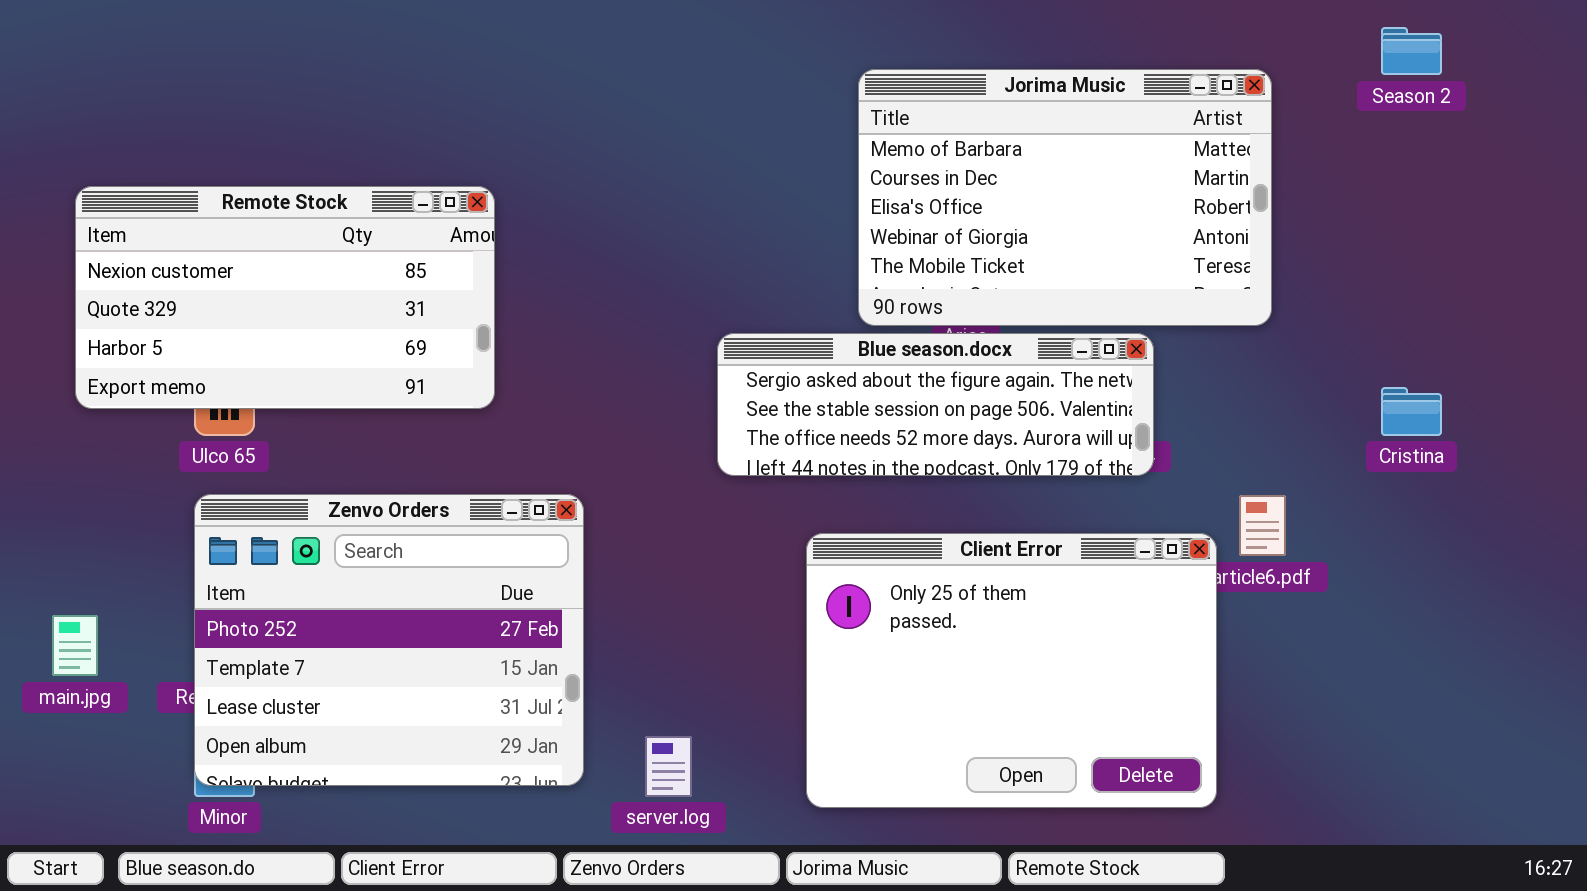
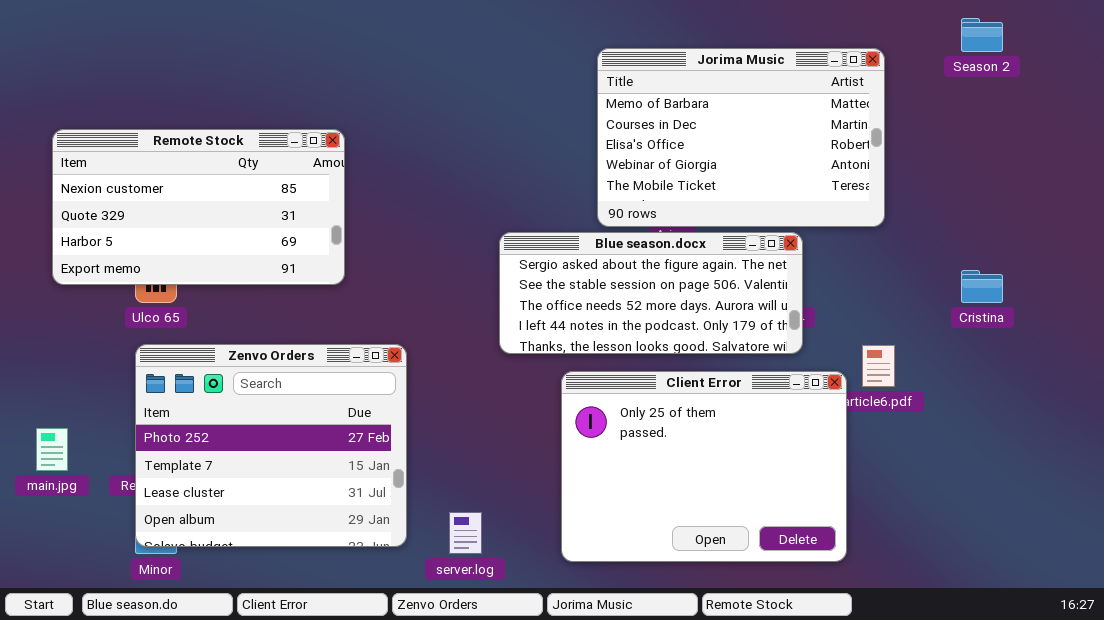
Blue season.docx: [717,333,1154,476] -> [499,232,803,354], resized

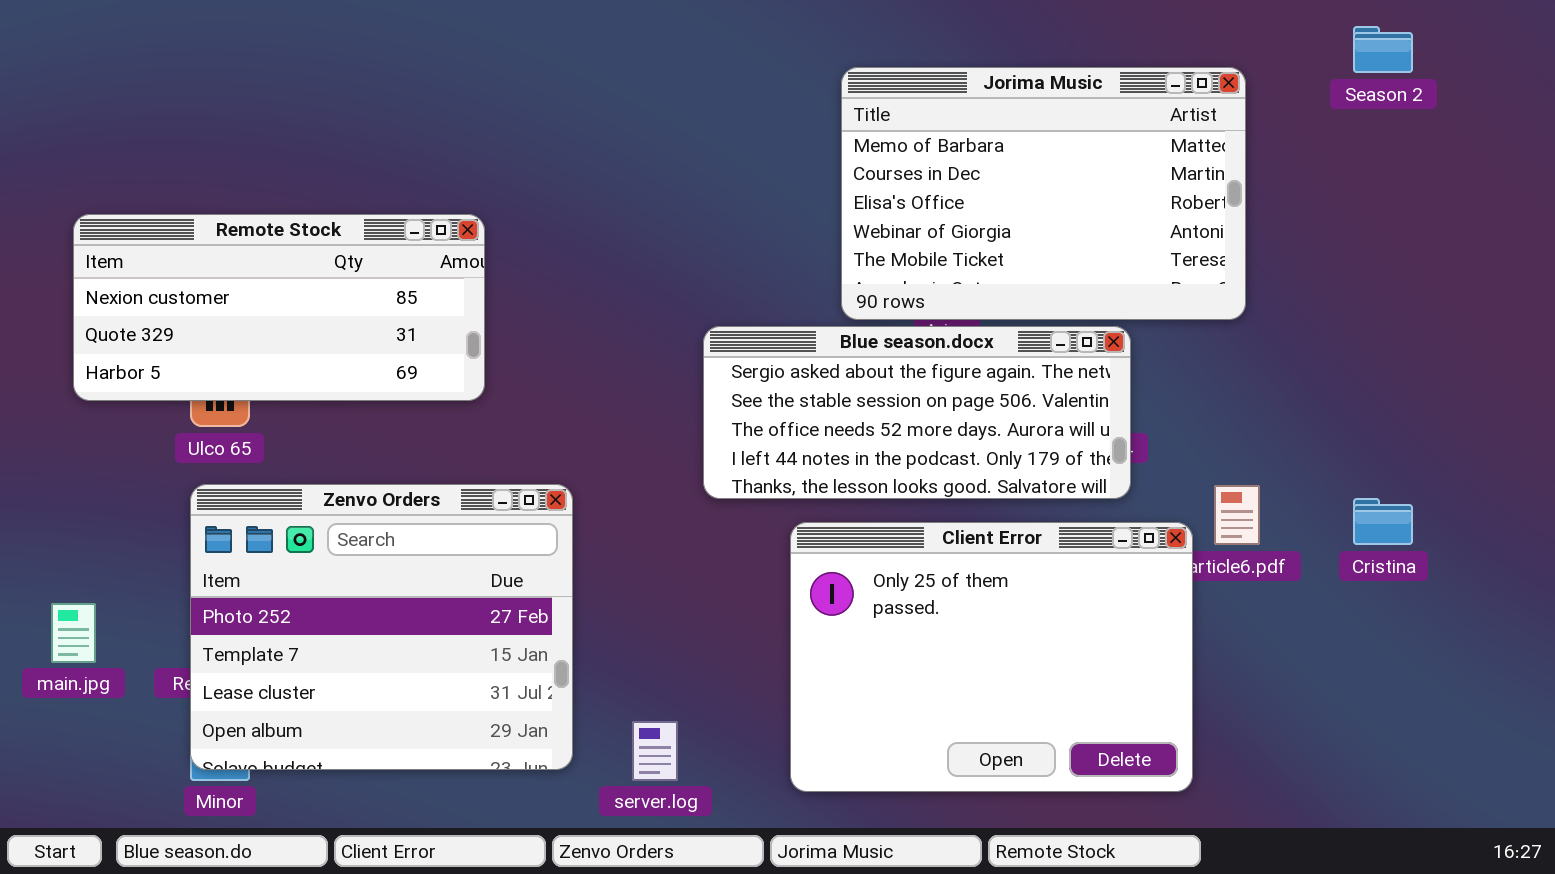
Remote Stock: [52,129,345,285] -> [73,214,485,401], resized
Cristina: [961,270,1003,303] -> [1353,498,1413,545], moved

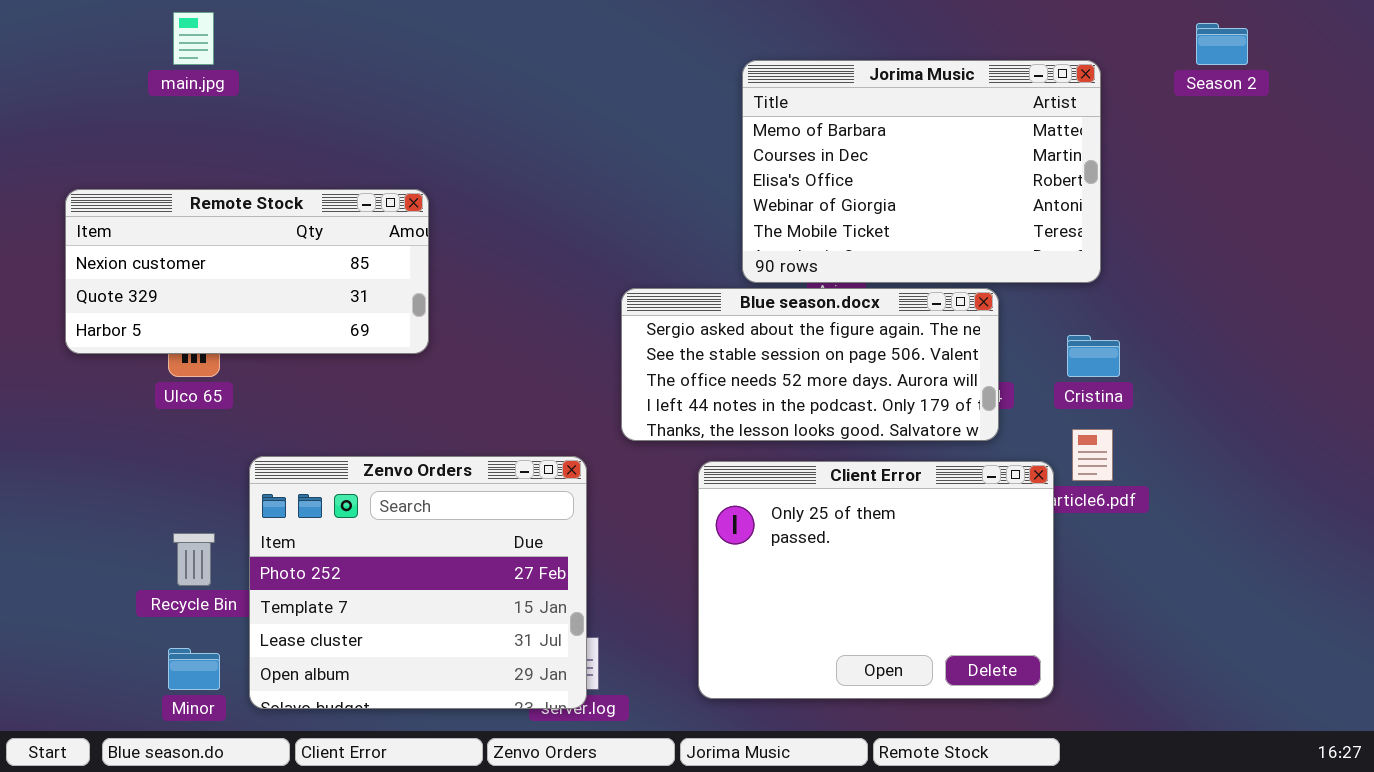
Zenvo Orders: [190,484,573,770] -> [249,456,587,709], moved
Cristina: [1353,498,1413,545] -> [1067,335,1120,377], moved
main.jpg: [51,603,96,663] -> [173,12,214,65], moved

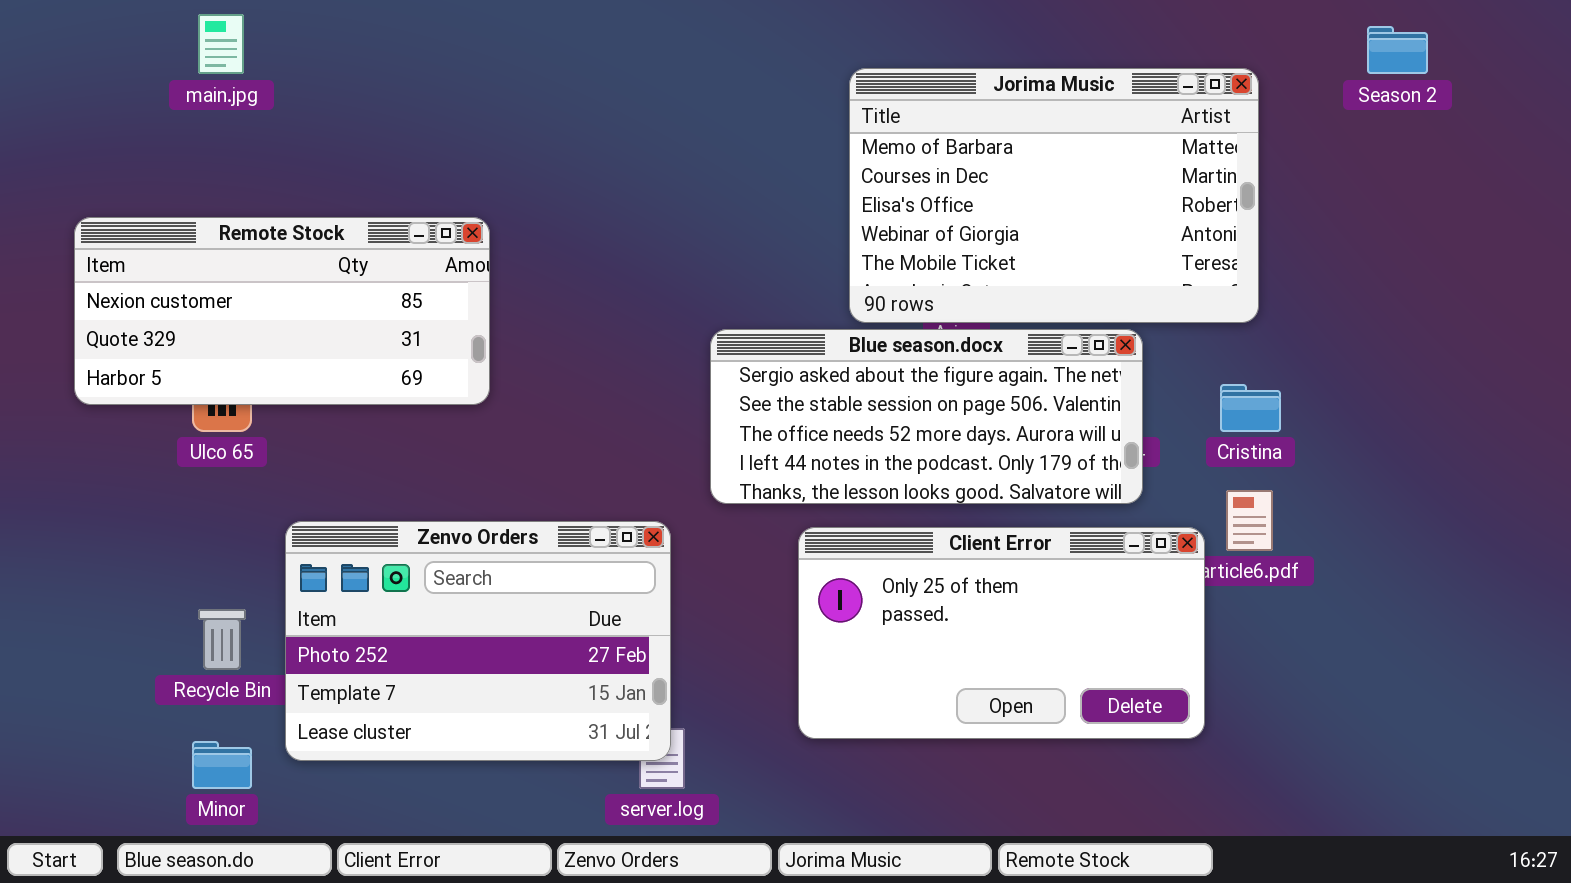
Zenvo Orders: [249,456,587,709] -> [285,521,671,761], resized
Client Error: [698,461,1054,699] -> [798,527,1205,739], resized

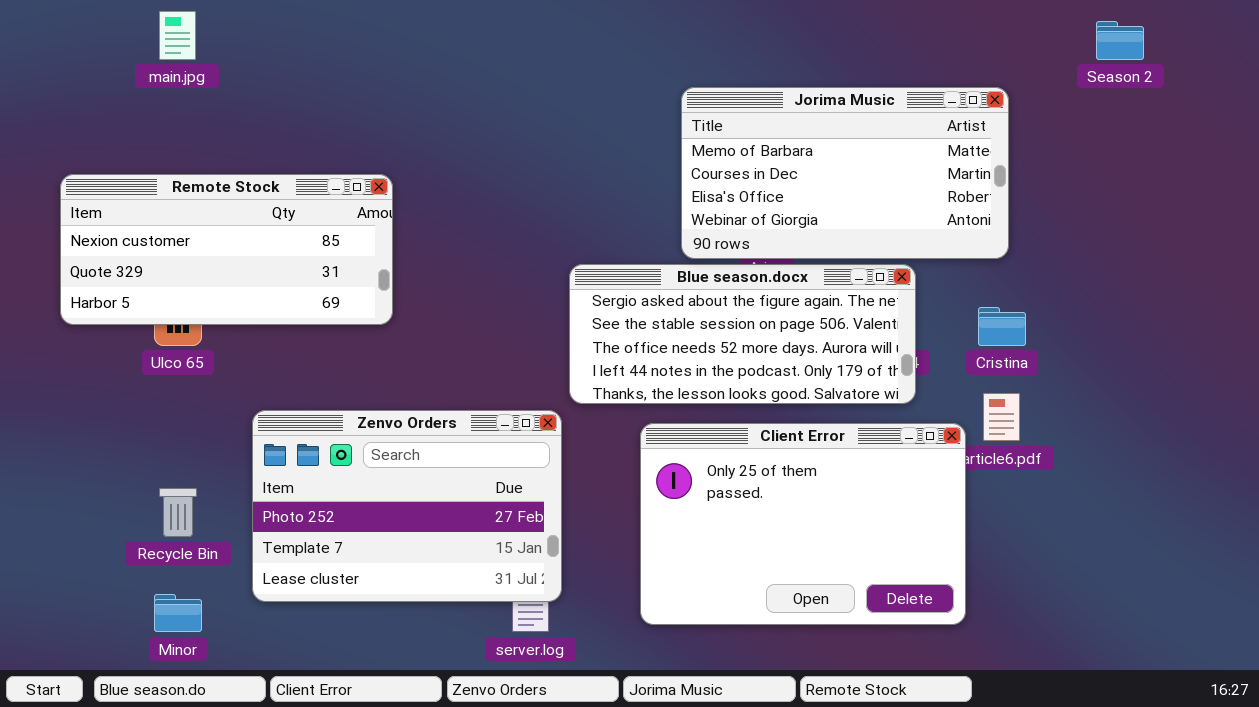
Jorima Music: [849,68,1259,323] -> [681,87,1009,259], resized
Zenvo Orders: [285,521,671,761] -> [252,410,562,602], moved
Client Error: [798,527,1205,739] -> [640,423,966,625], resized

